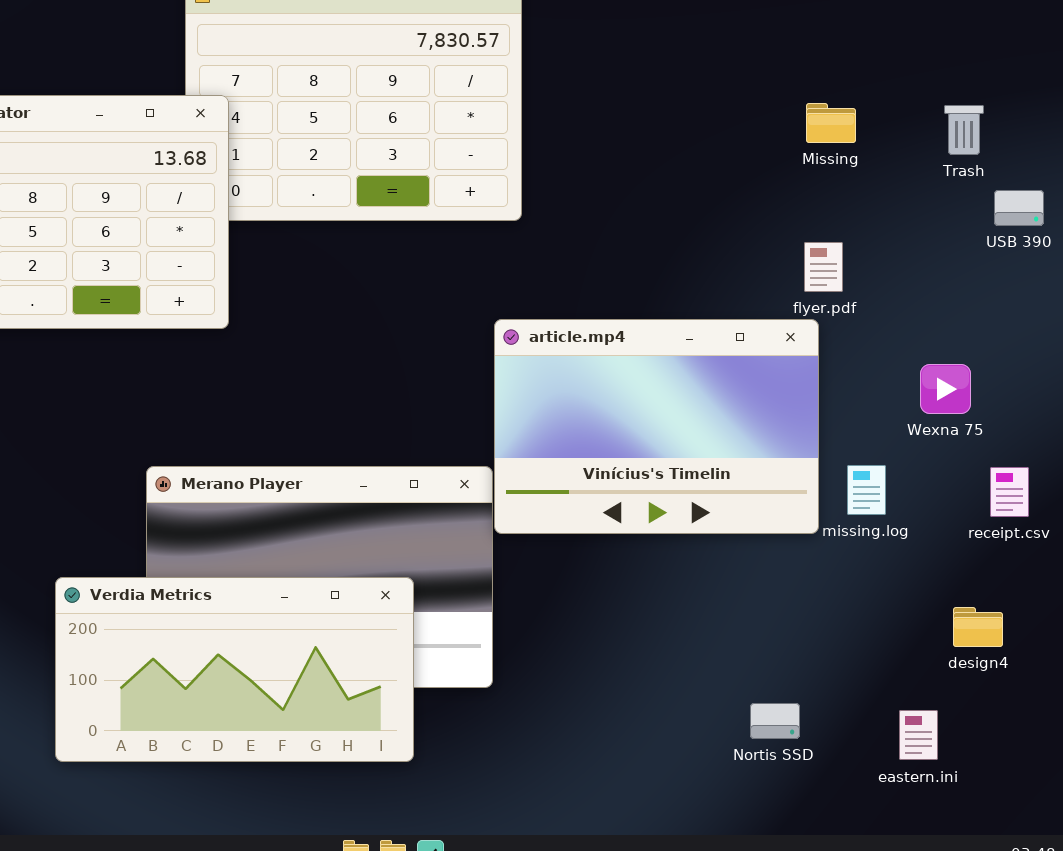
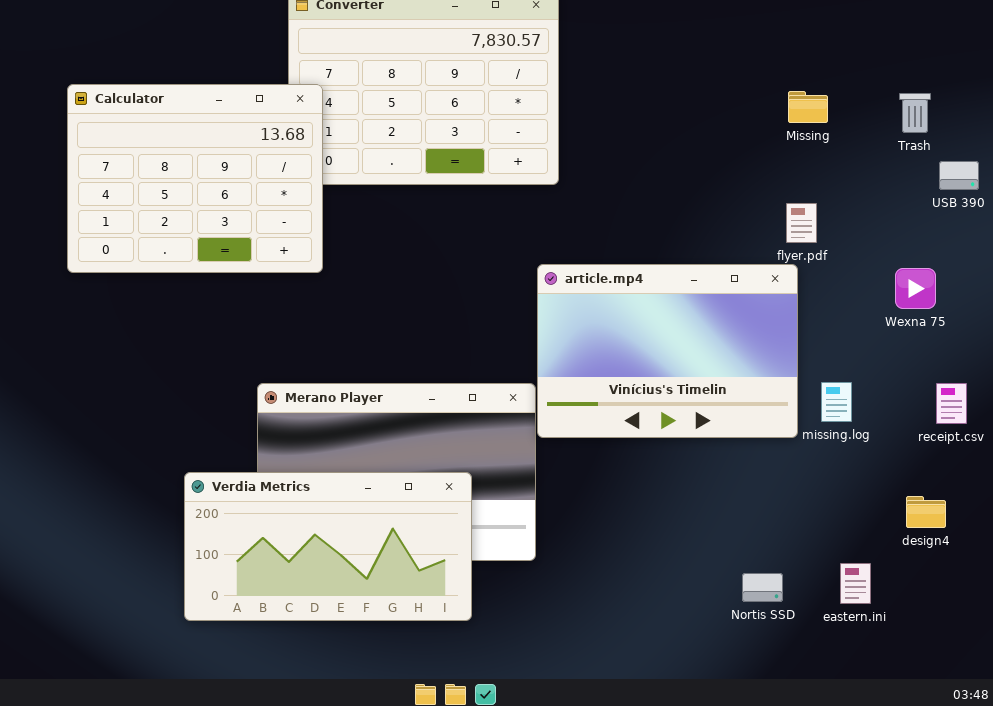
Wexna 75: [920,364,971,414] -> [895,268,936,309], moved
eastern.ini: [899,710,938,760] -> [840,563,871,604], moved

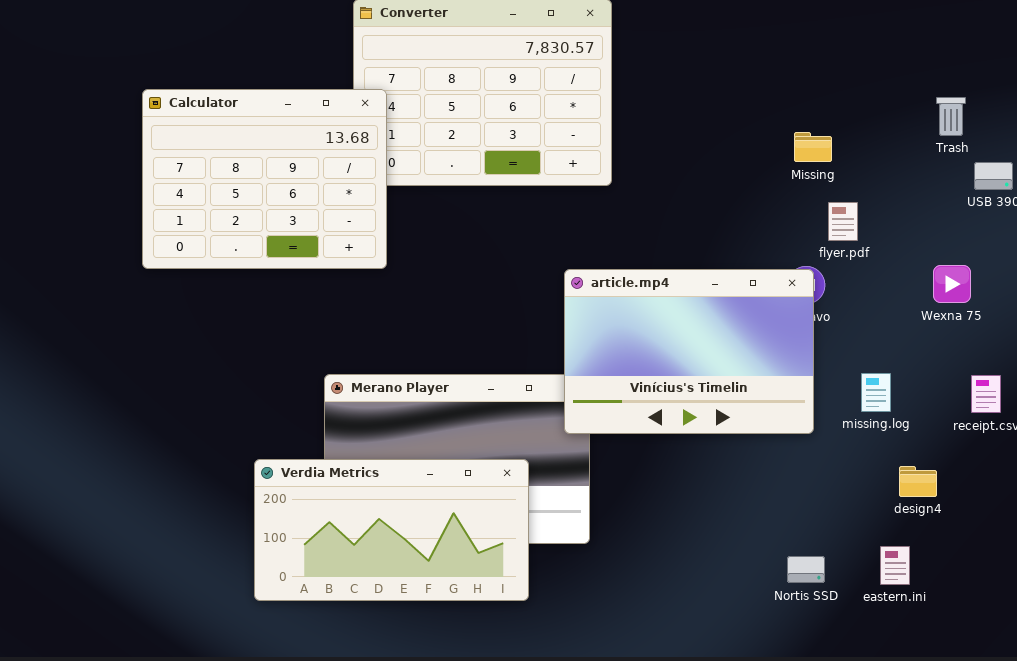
Missing: [788,91,828,123] -> [794,132,832,162], moved
article.mp4: [537,264,798,438] -> [564,269,814,434], moved
design4: [906,496,946,528] -> [899,466,937,497], moved

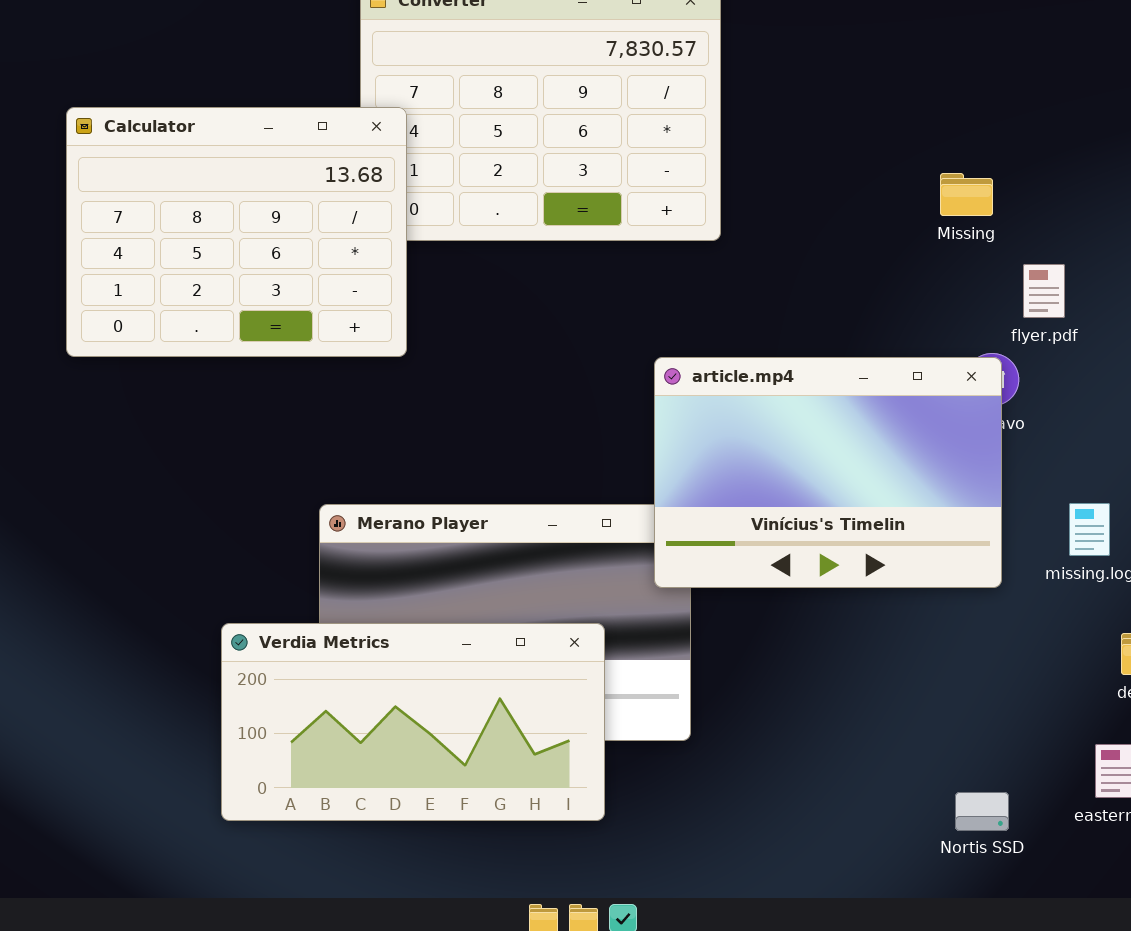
Missing: [794,132,832,162] -> [940,173,993,216], moved
Nortis SSD: [787,556,825,583] -> [955,792,1009,831], moved

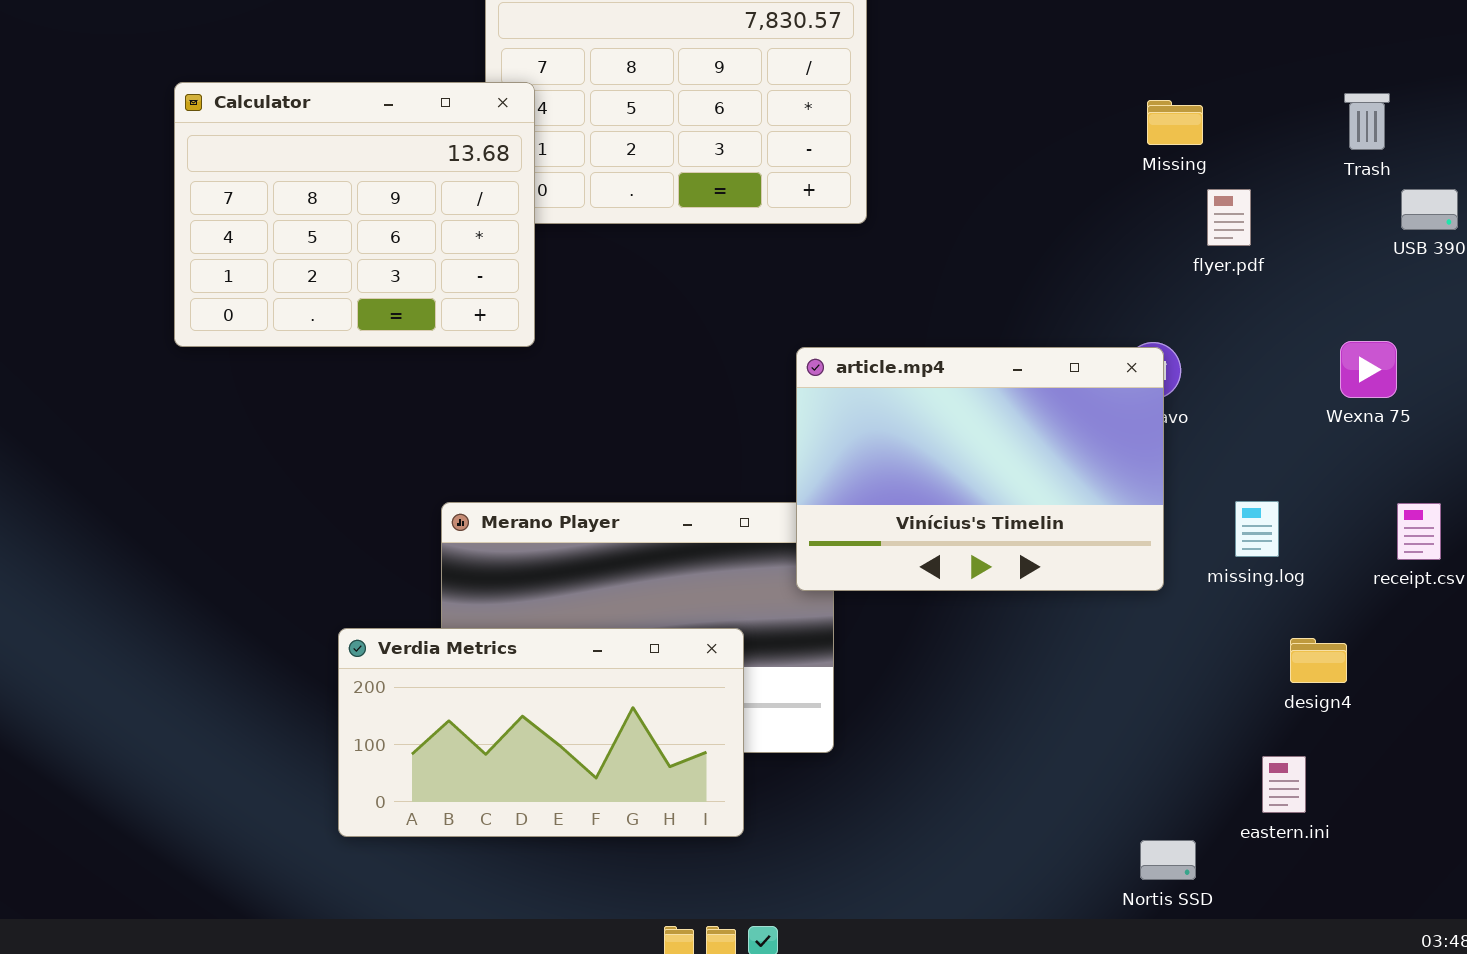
Missing: [940,173,993,216] -> [1147,100,1203,145], moved
flyer.pdf: [1023,264,1065,318] -> [1207,189,1251,246], moved
Nortis SSD: [955,792,1009,831] -> [1140,840,1196,880], moved

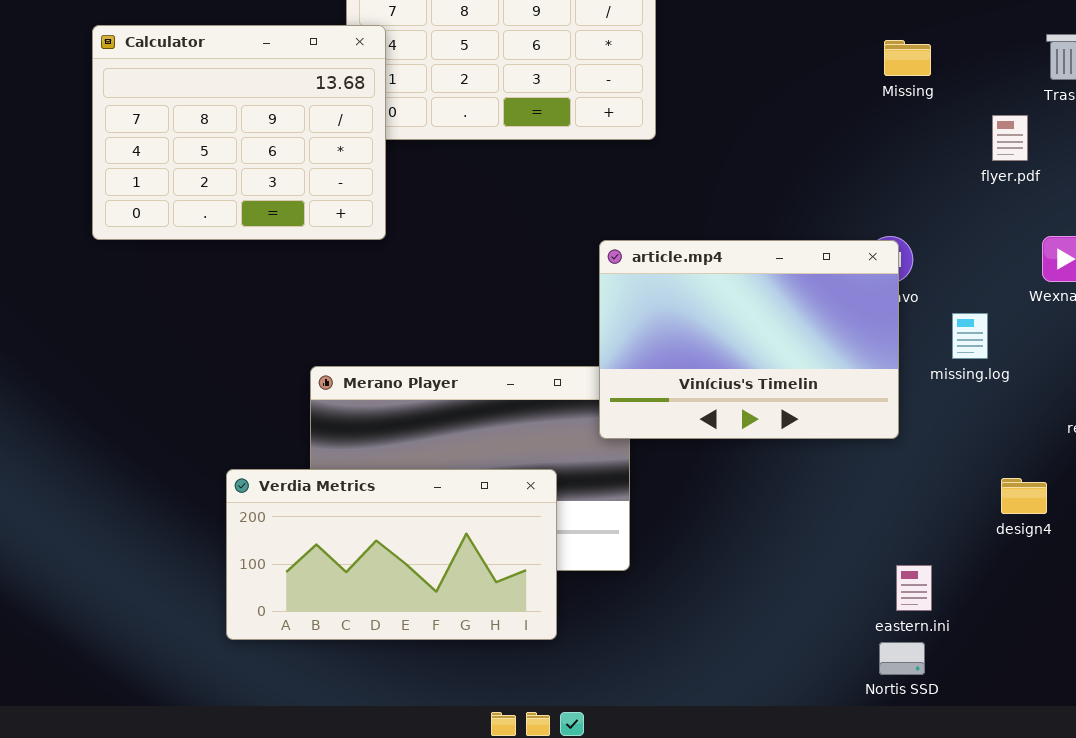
flyer.pdf: [1207,189,1251,246] -> [992,115,1028,161], moved
missing.log: [1235,501,1279,557] -> [952,313,988,359], moved
eastern.ini: [1262,756,1306,813] -> [896,565,932,611], moved

